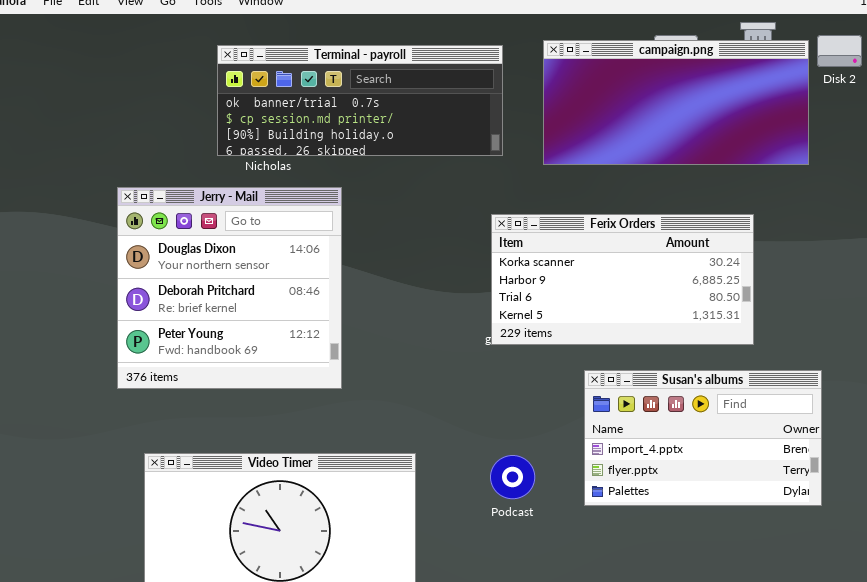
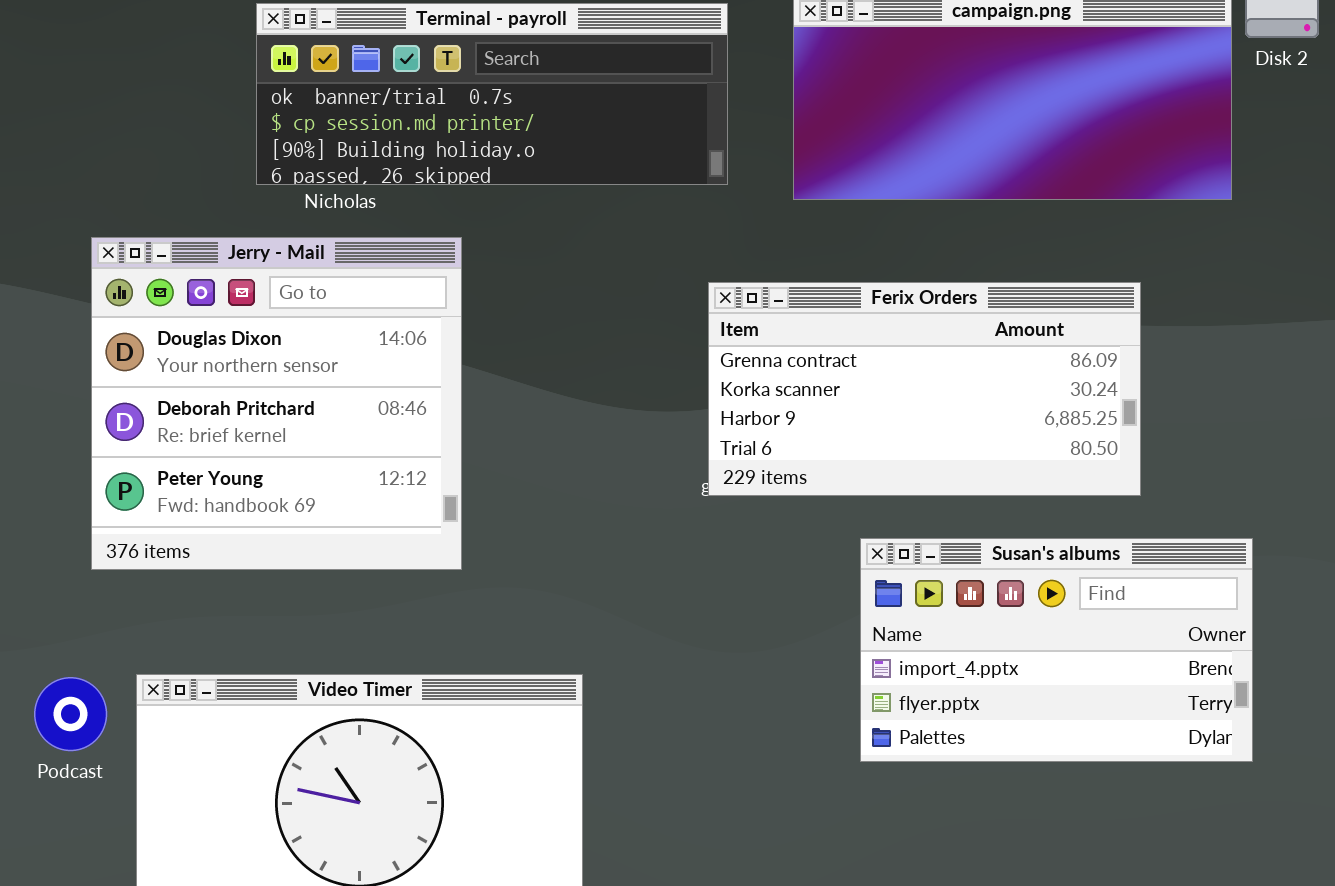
Ferix Orders: [491,214,754,345] -> [708,282,1141,496], scrolled up 1 row
Podcast: [490,455,535,499] -> [34,677,107,751], moved

